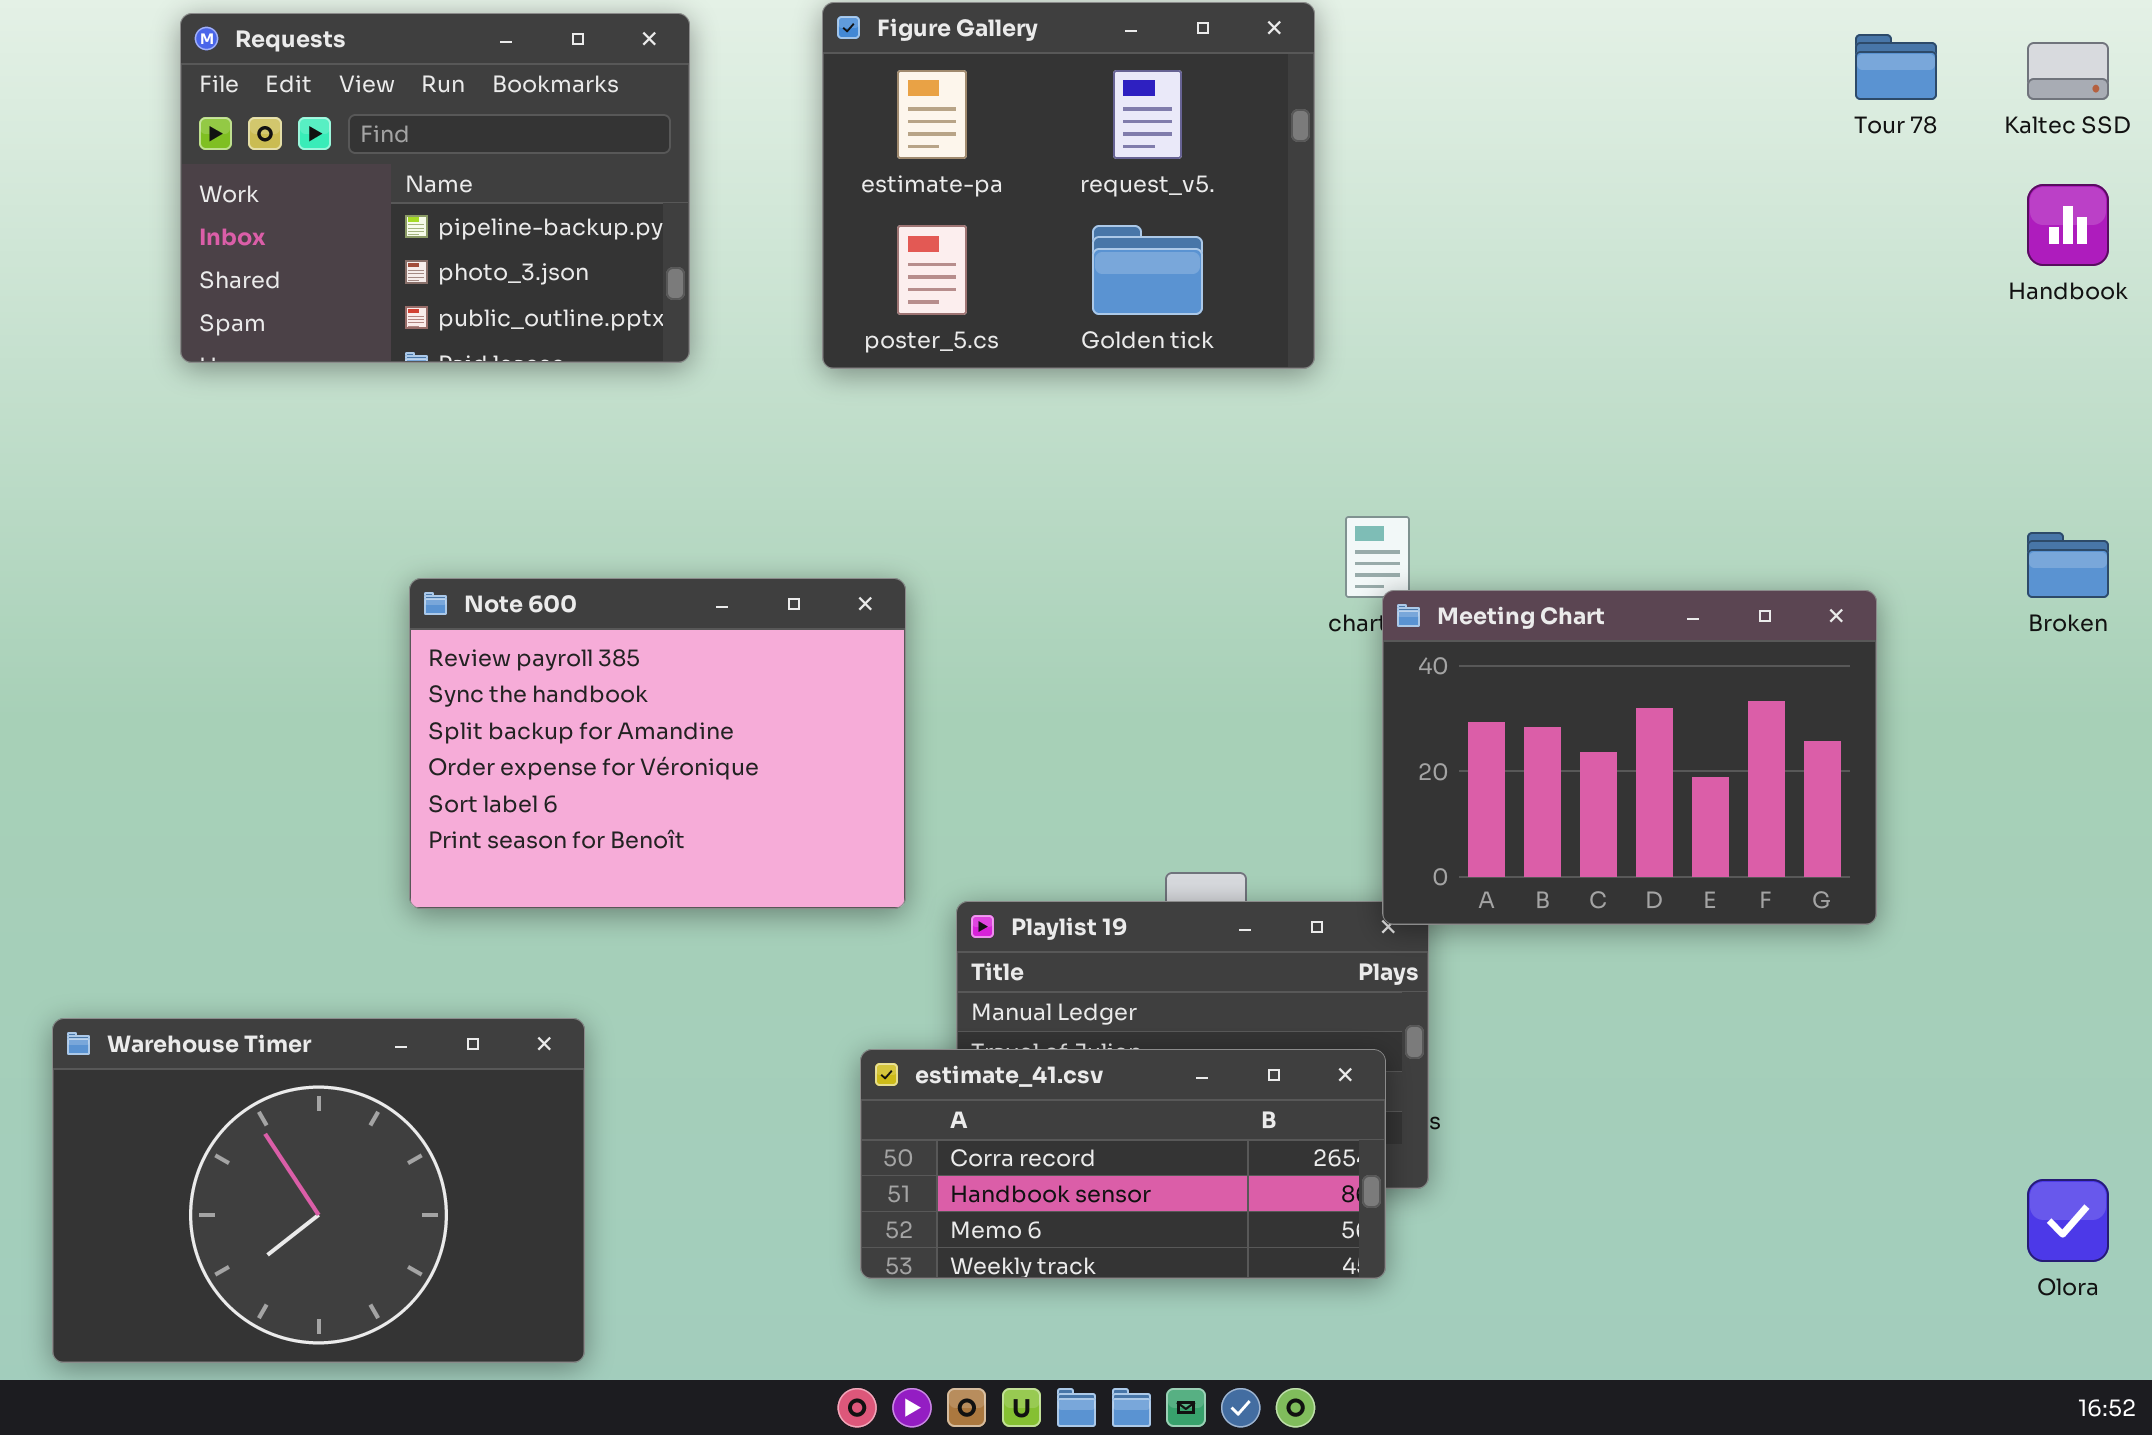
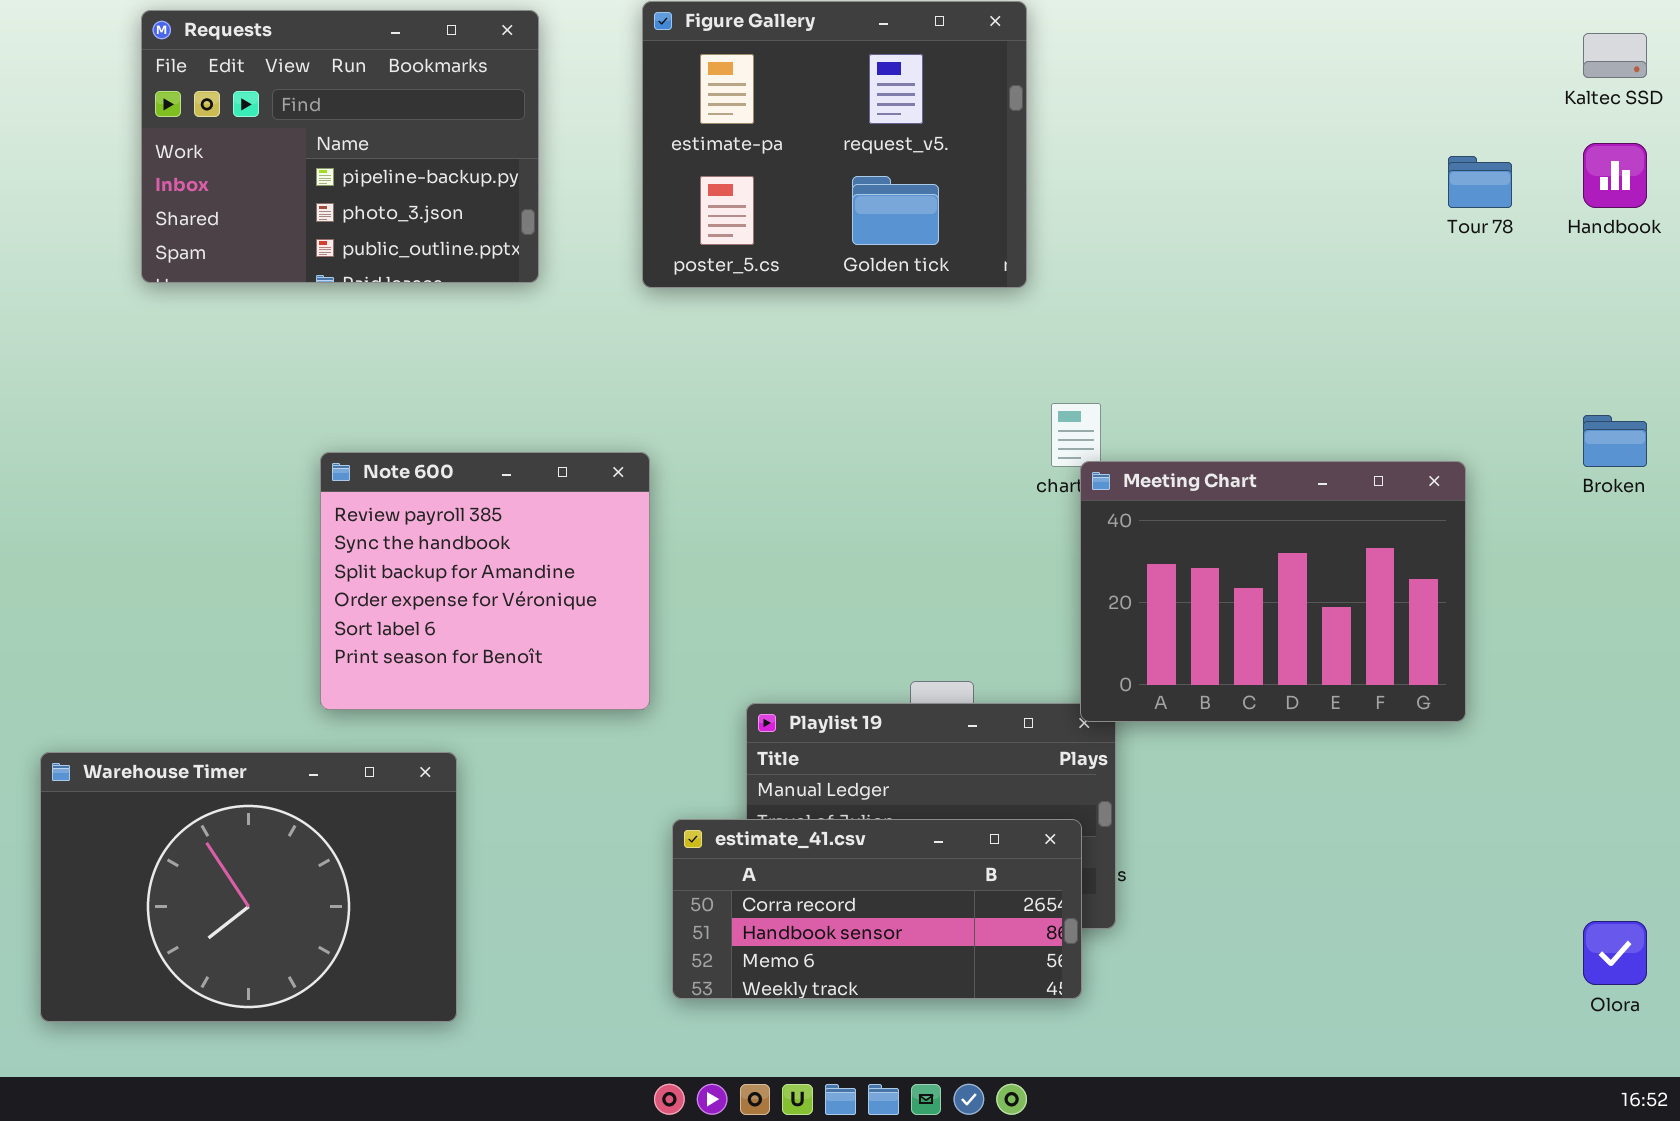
Tour 78: [1855,34,1937,100] -> [1448,156,1512,208], moved
Note 600: [409,578,906,909] -> [320,452,650,710], resized
Warehouse Timer: [52,1018,585,1363] -> [40,752,457,1022], moved

